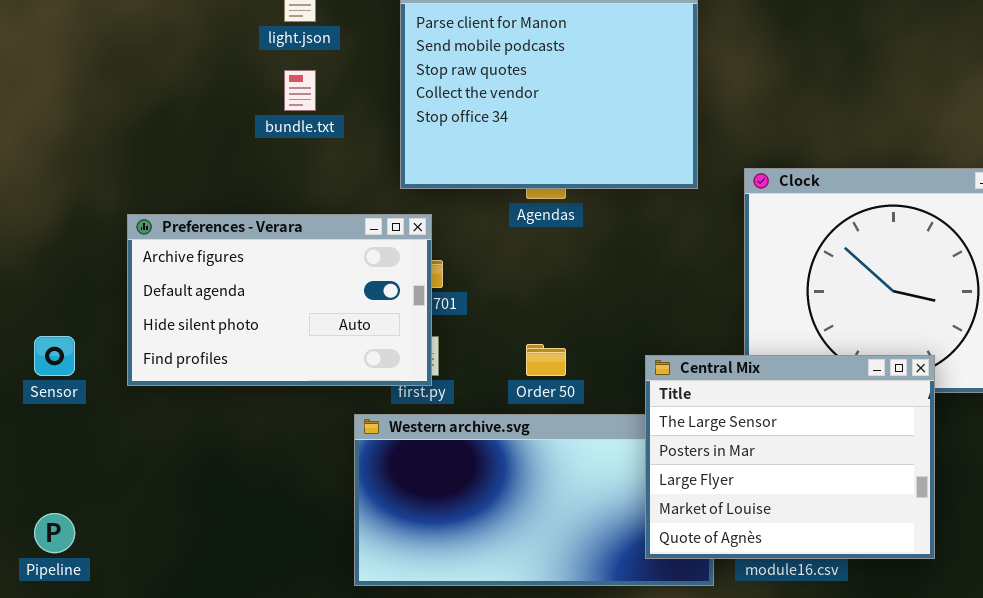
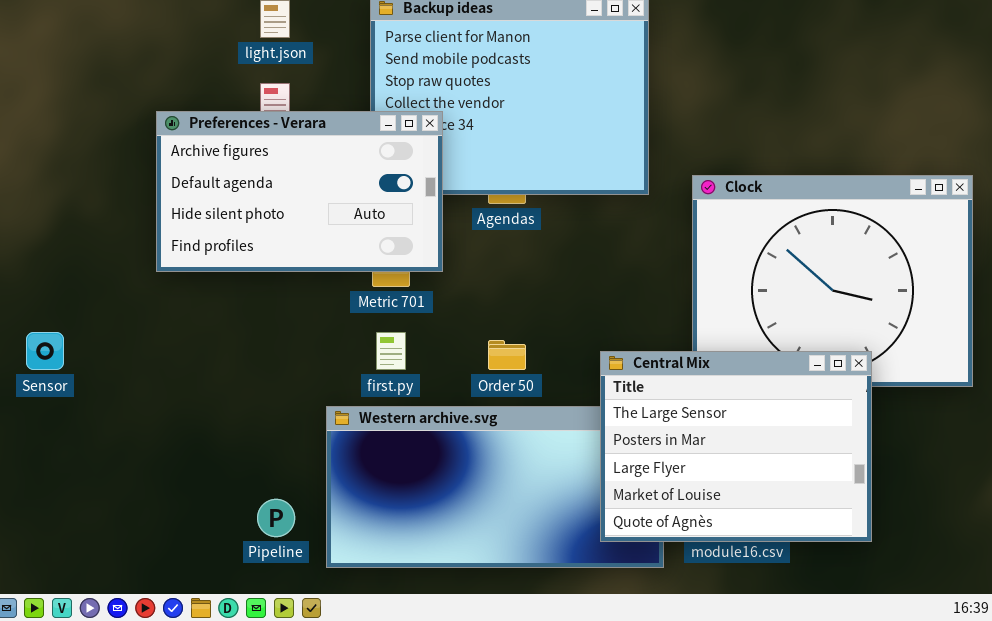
Preferences - Verara: [127,214,432,386] -> [156,111,443,272], moved
Pipeline: [34,513,75,553] -> [257,499,295,537], moved

